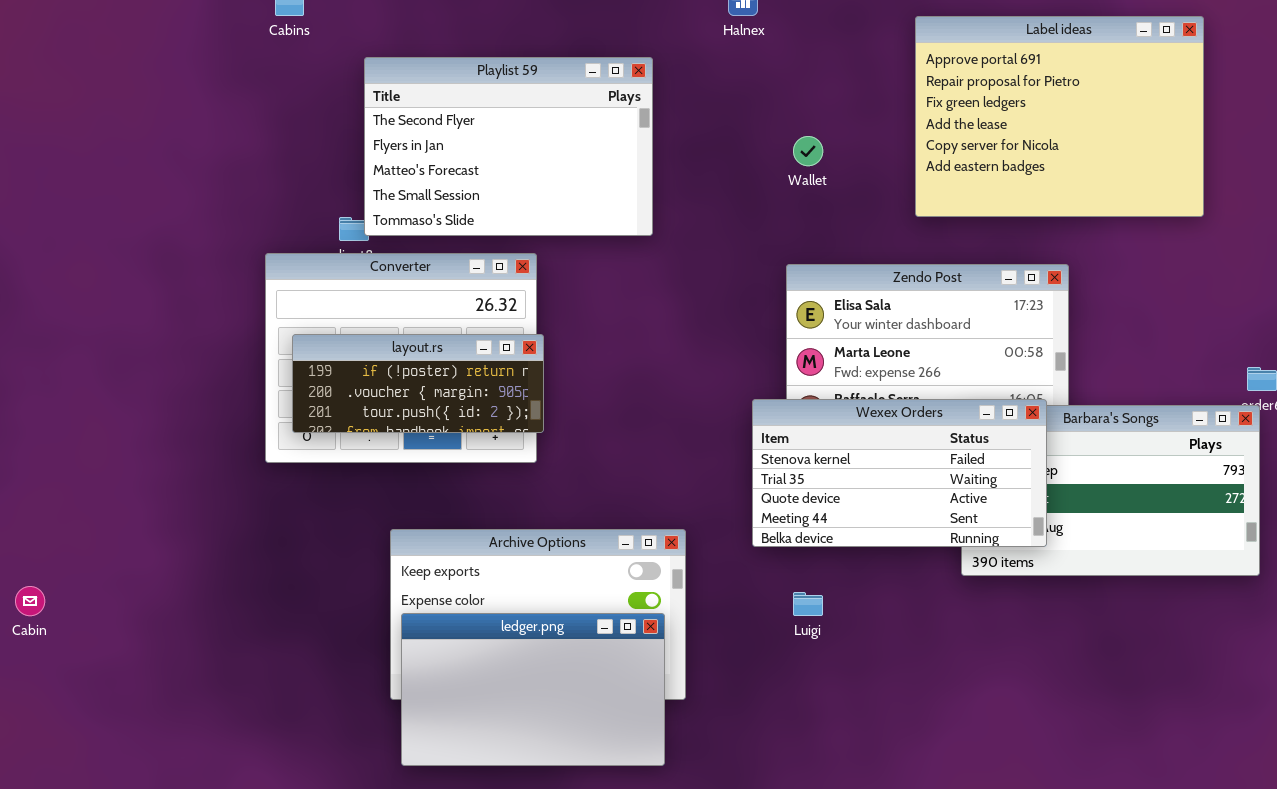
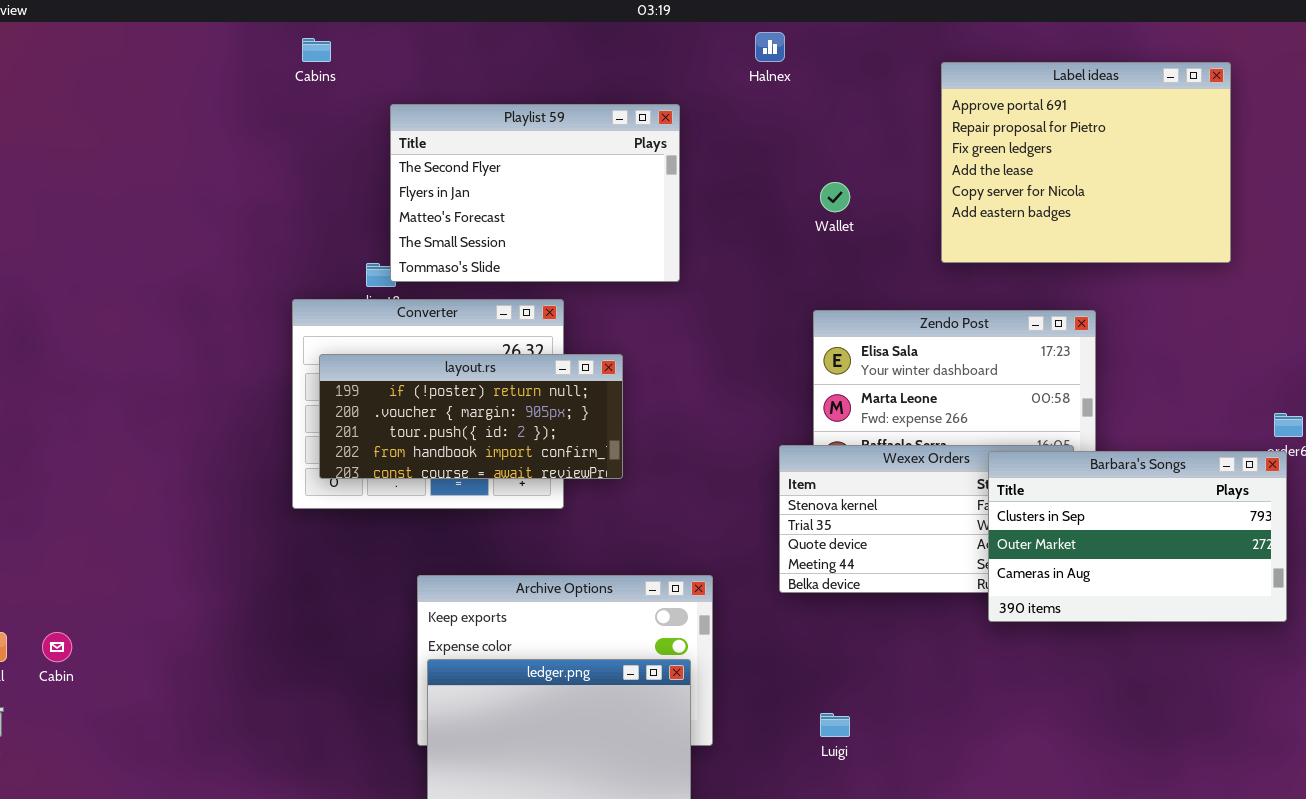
layout.rs: [292,334,544,433] -> [319,354,623,479], resized
Barbara's Songs: [961,405,1260,576] -> [988,451,1287,622], raised
Luigi: [793,592,823,616] -> [820,713,850,737], moved

